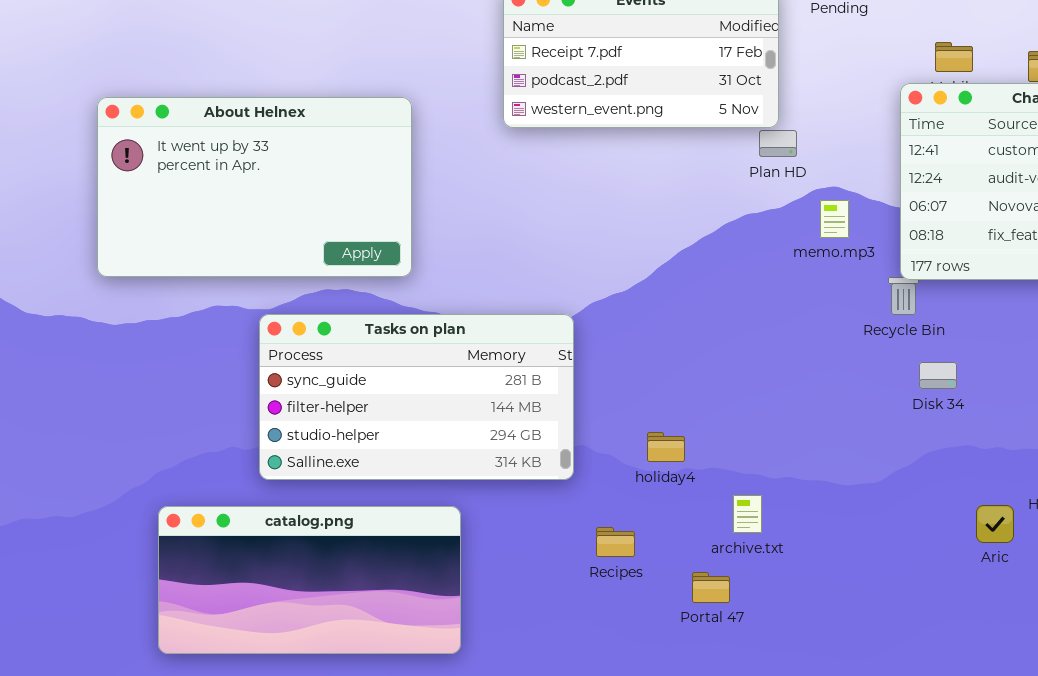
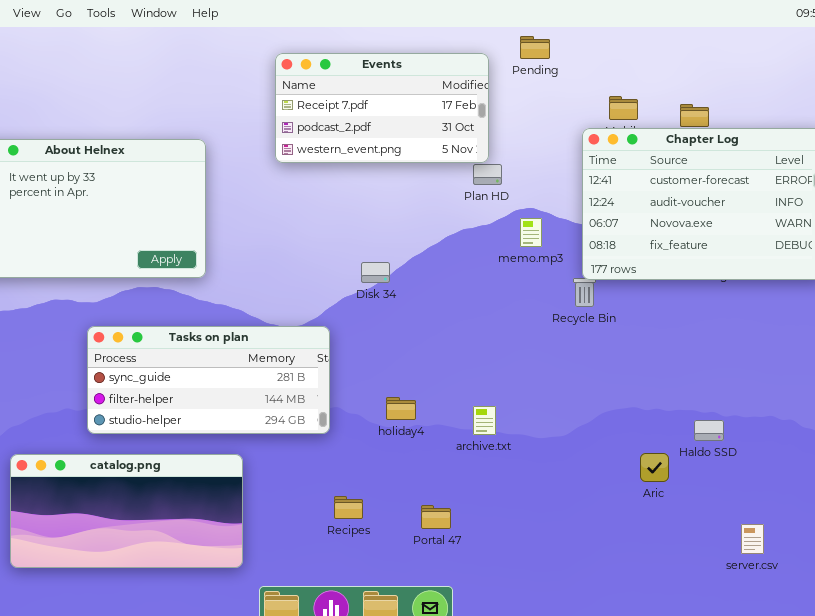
Tasks on plan: [259,314,574,480] -> [87,326,330,434], resized
Disk 34: [919,362,957,389] -> [361,262,390,283], moved
archive.txt: [733,495,762,533] -> [473,406,496,435], moved
Recipes: [596,527,635,557] -> [334,496,363,519], moved

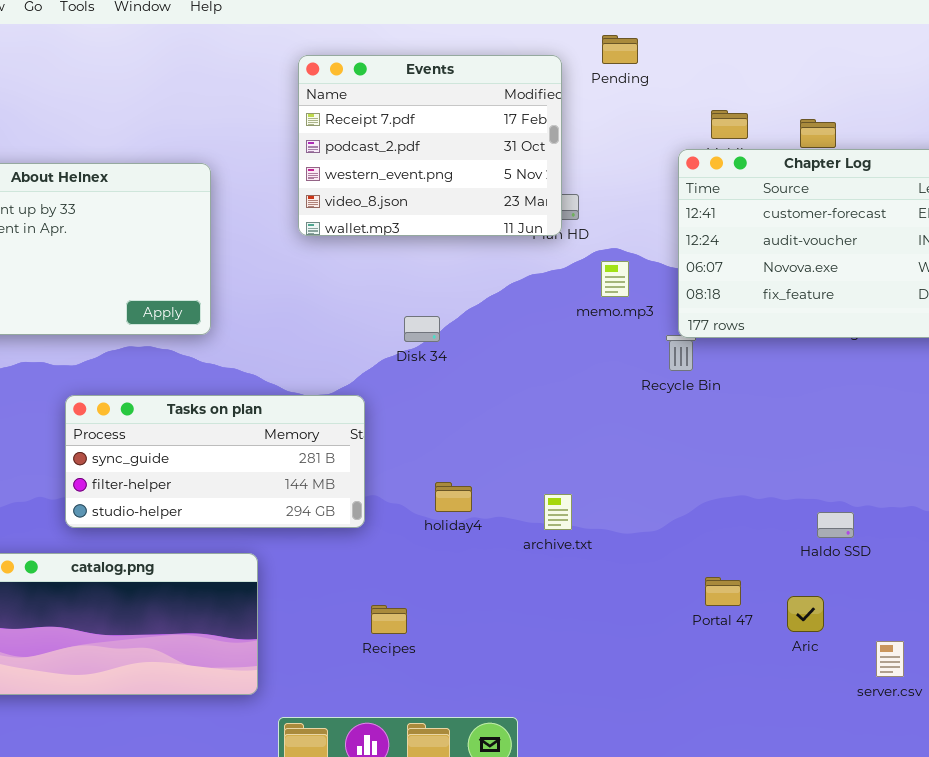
Events: [275,53,489,163] -> [298,55,562,236], resized
Aric: [640,453,669,482] -> [787,596,824,632], moved
Portal 47: [421,505,451,529] -> [705,577,741,606], moved

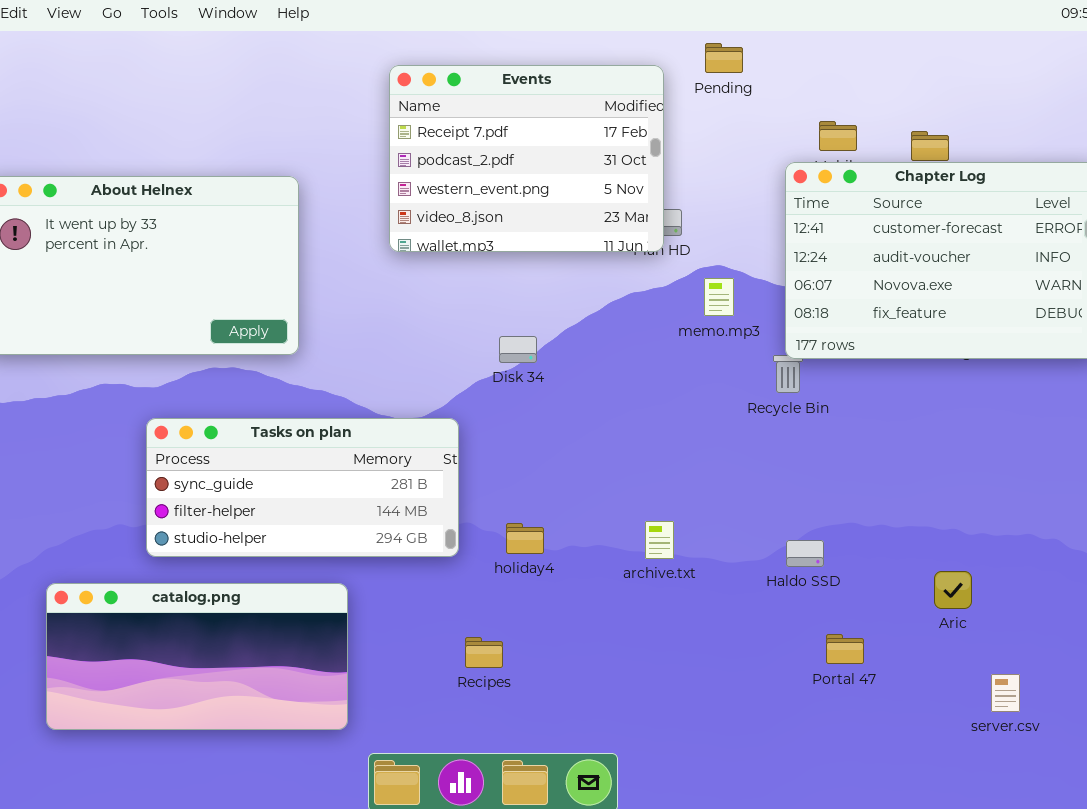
holiday4: [435,482,472,512] -> [506,523,544,554], moved
Haldo SSD: [817,512,854,538] -> [786,540,824,567], moved
Portal 47: [705,577,741,606] -> [826,634,864,664], moved
Aric: [787,596,824,632] -> [934,571,972,609], moved

